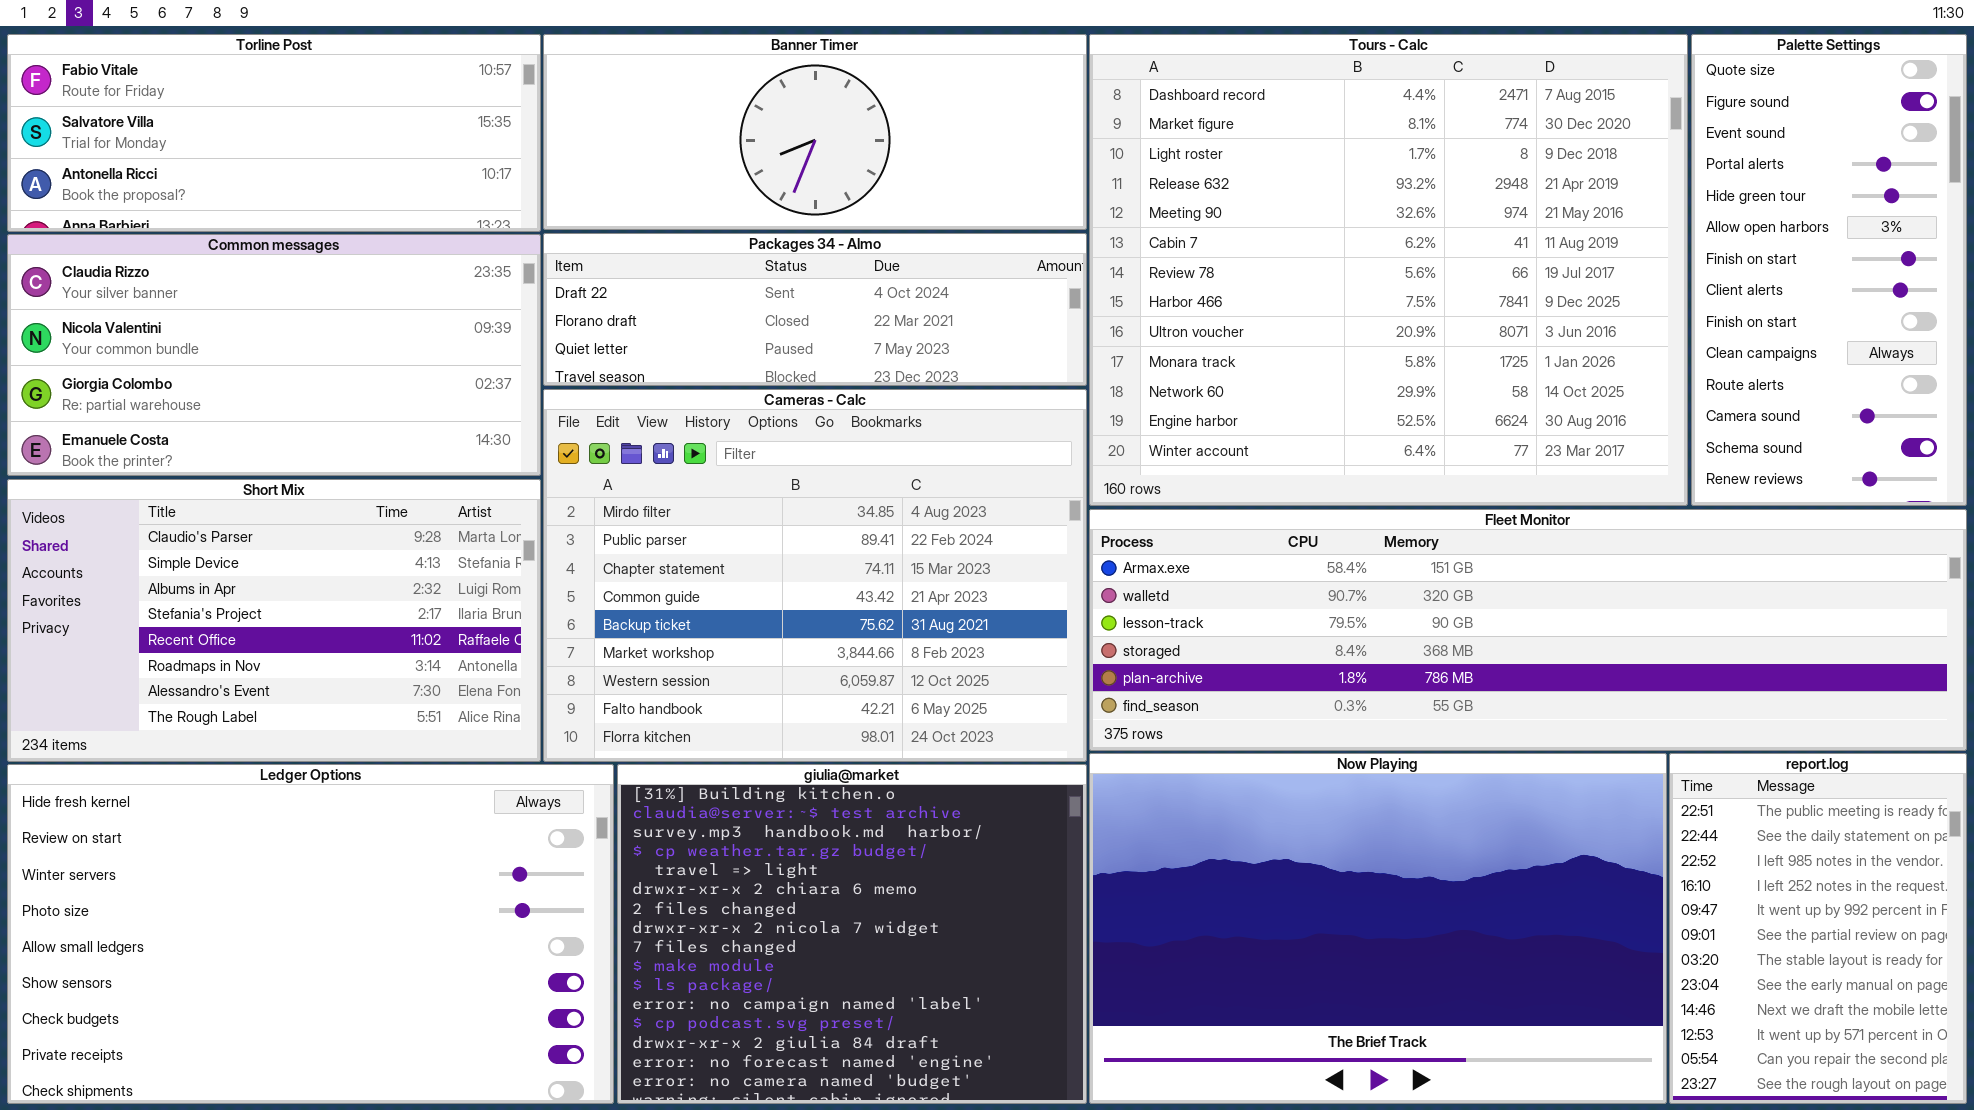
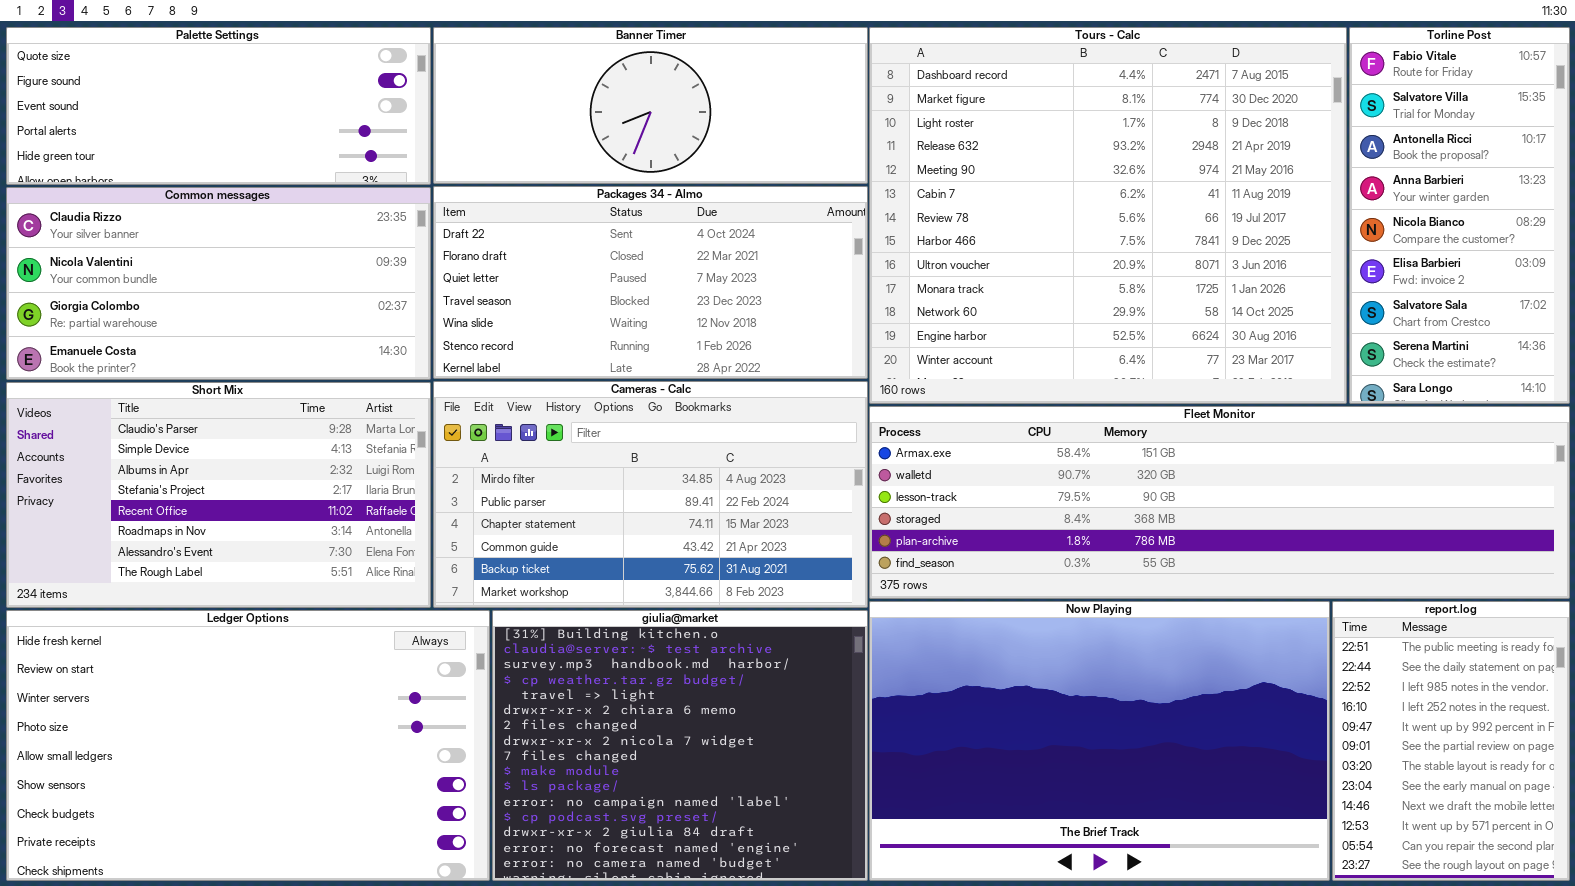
Torline Post: [7,34,541,232] -> [1349,27,1570,404], moved, resized
Palette Settings: [1691,34,1967,506] -> [6,27,431,185], moved, resized
Packages 34 - Almo: [543,233,1087,386] -> [433,186,868,379], resized
Cameras - Calc: [543,389,1087,762] -> [433,381,868,608], resized

